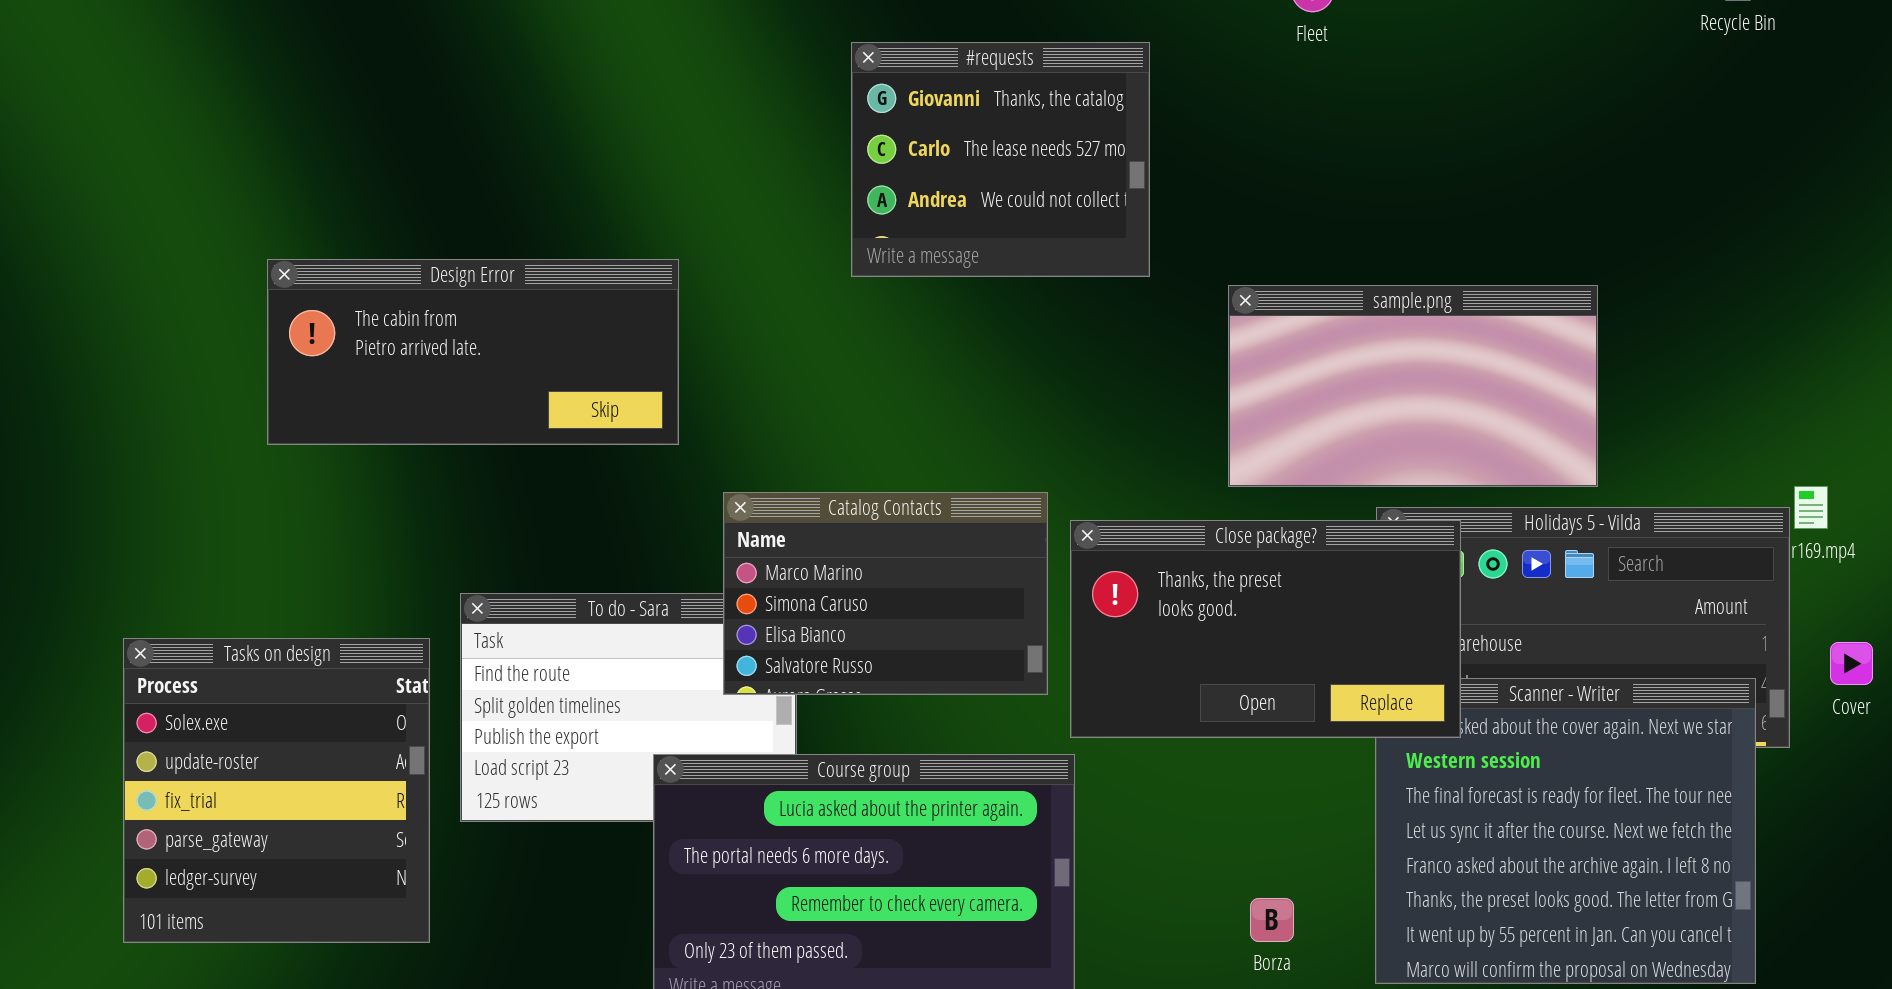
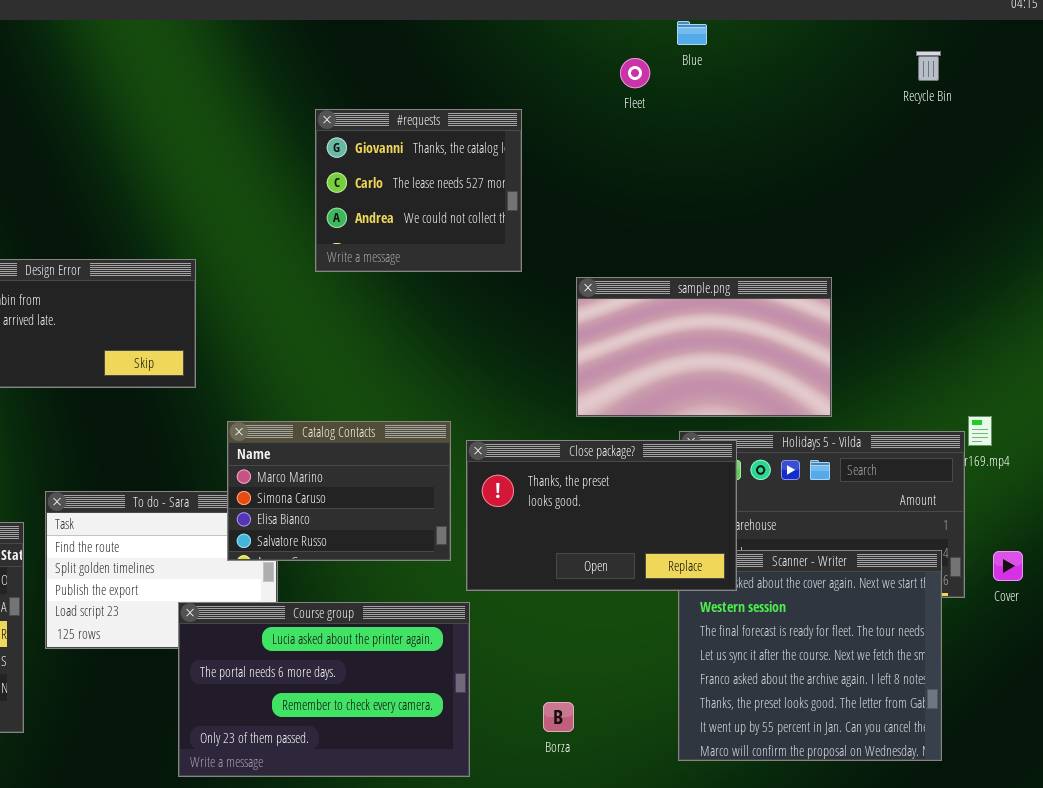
Cover: [1830,642,1873,685] -> [993,551,1023,581], moved
Borza: [1250,898,1294,942] -> [543,702,574,732], moved

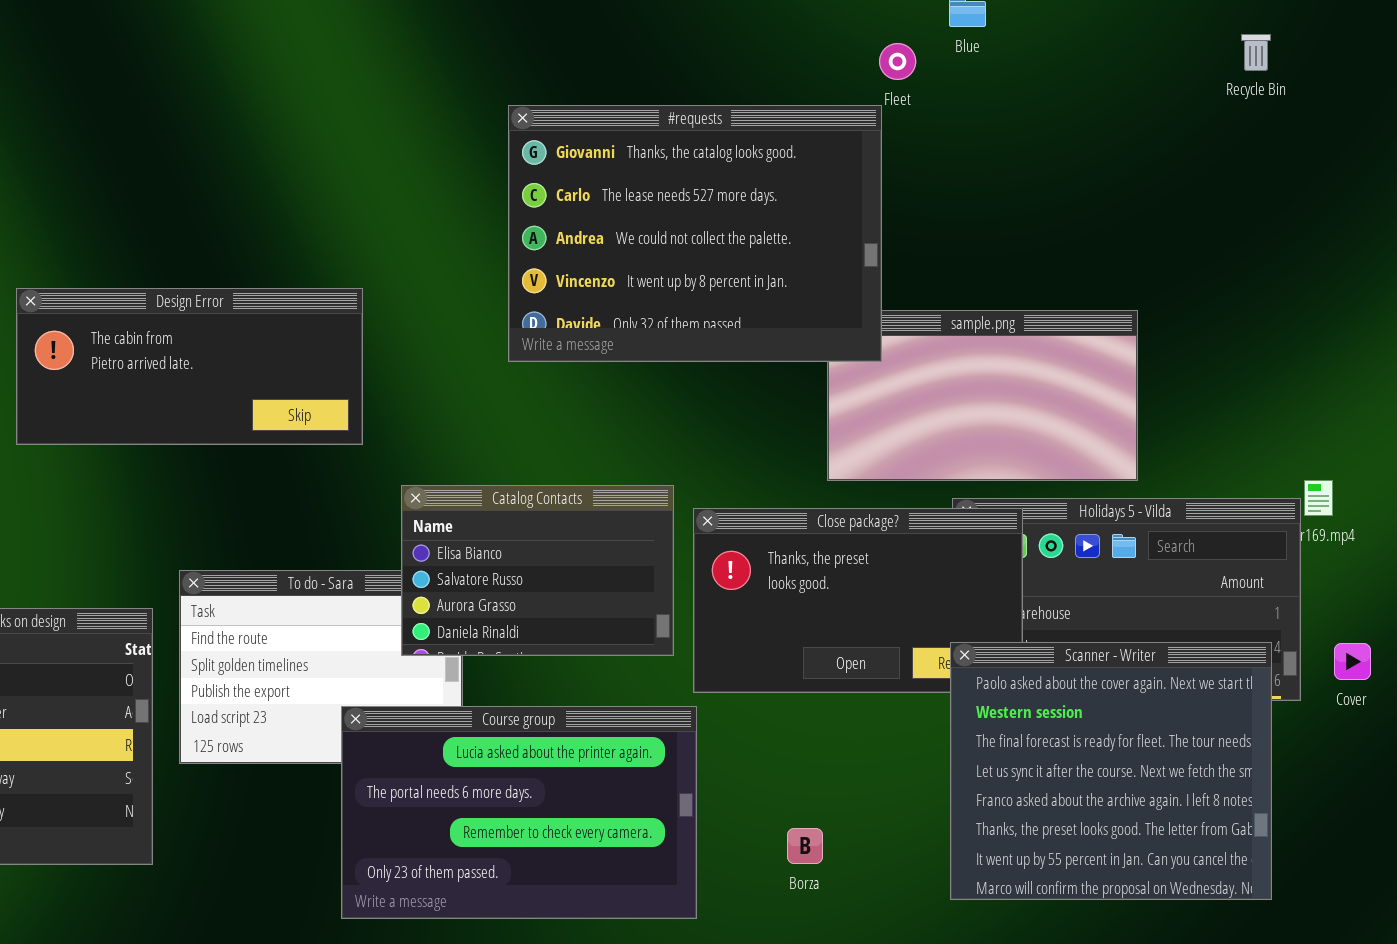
#requests: [315,109,522,272] -> [508,105,882,362], resized
Catalog Contacts: [227,421,451,561] -> [401,485,674,656], scrolled down 2 rows
Scanner - Writer: [678,550,942,761] -> [950,642,1272,900], raised

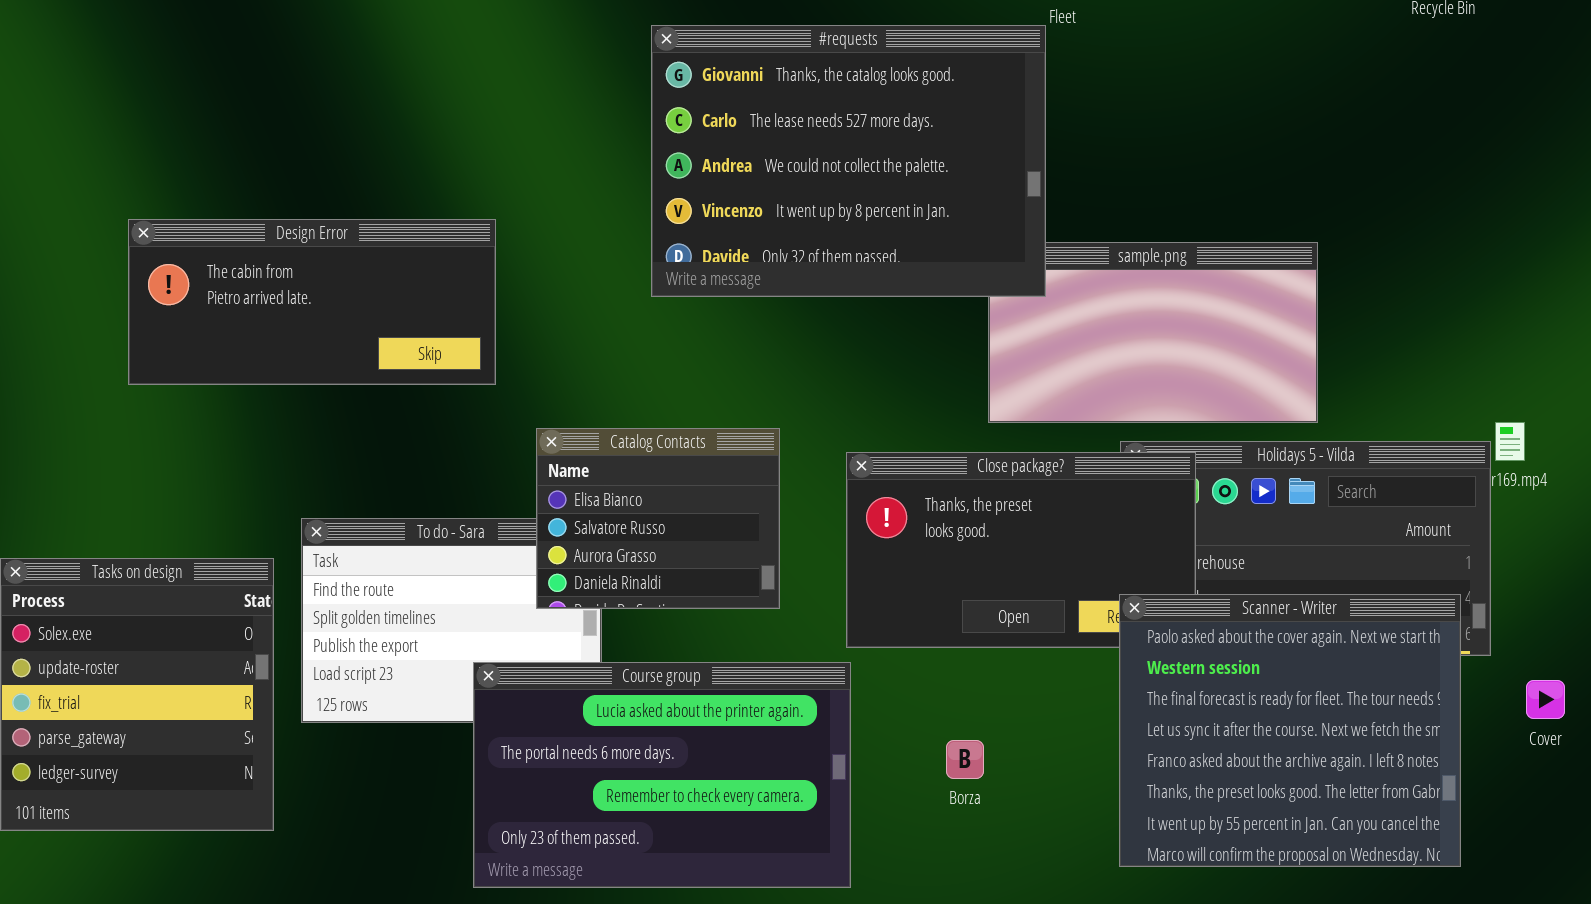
Catalog Contacts: [401,485,674,656] -> [536,428,780,609], resized
Cover: [1334,643,1371,680] -> [1526,680,1565,719], moved
Borza: [787,828,823,864] -> [946,740,984,779], moved

